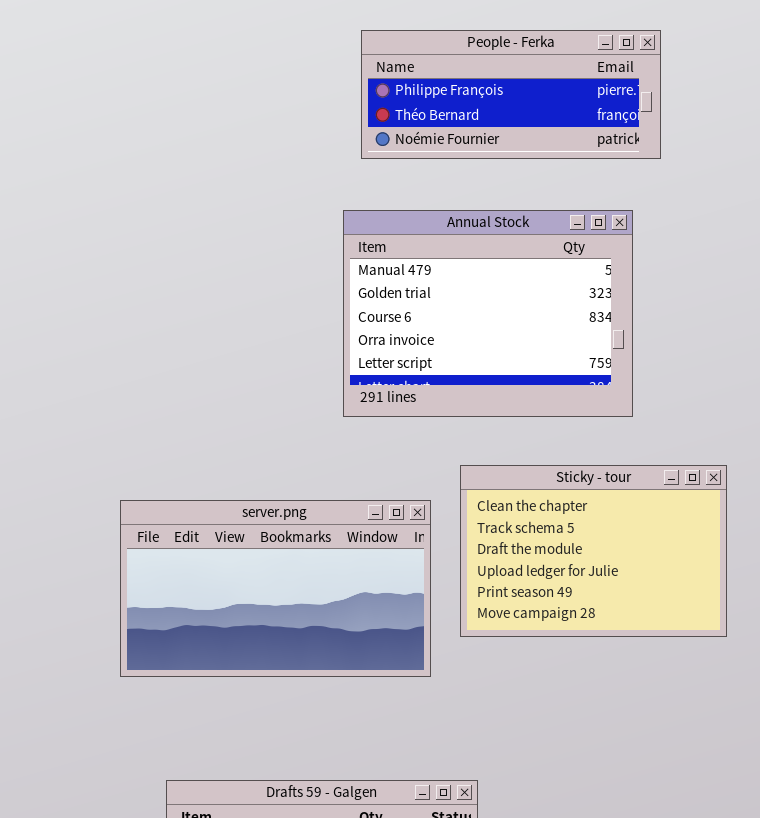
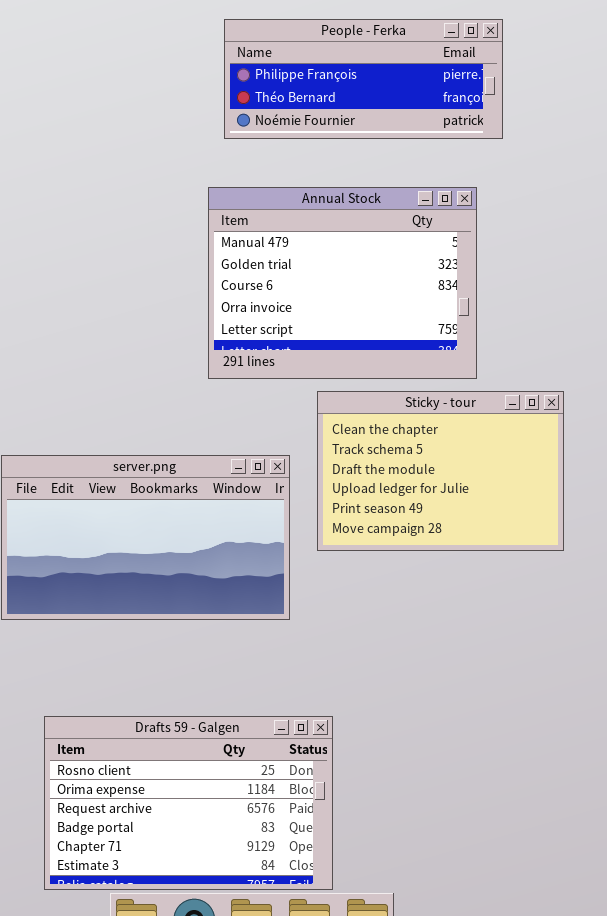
Sticky - tour: [460,465,727,637] -> [317,391,564,551], moved

